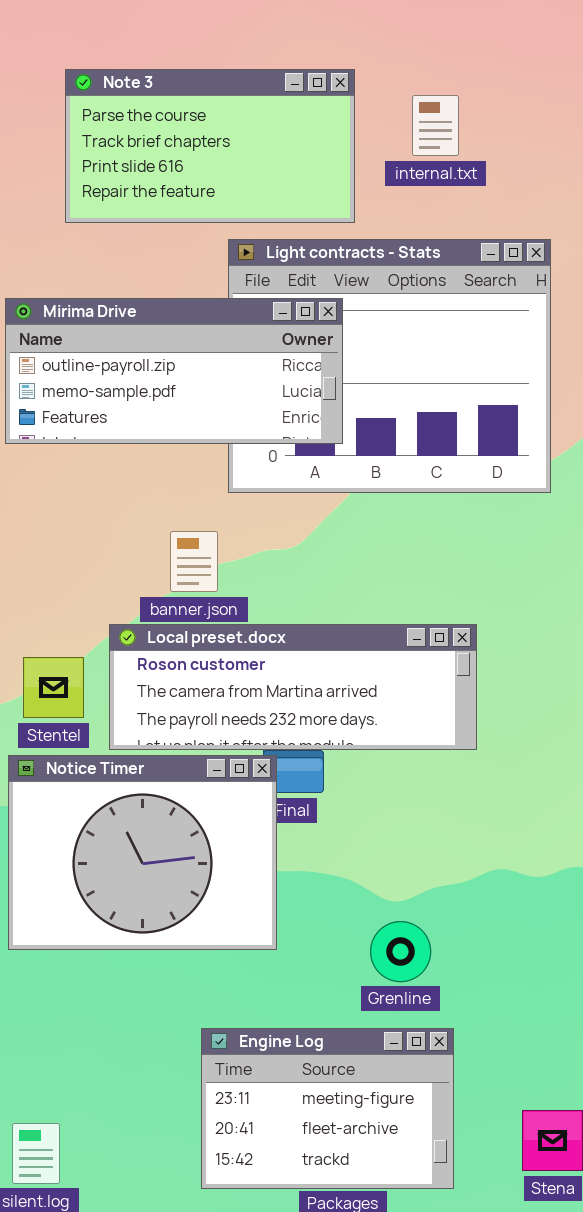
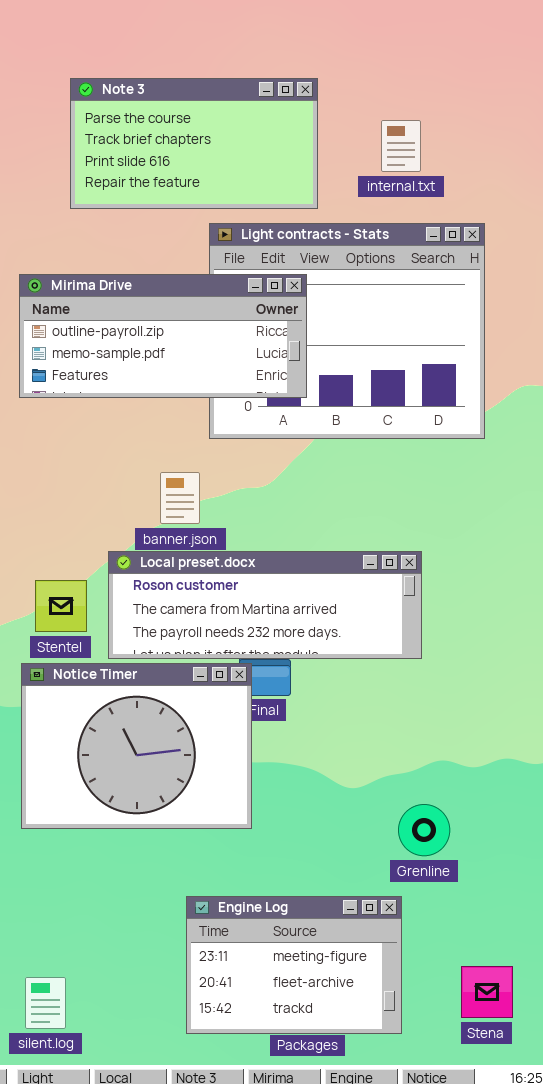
internal.txt: [412,95,459,156] -> [381,120,421,172], moved
Grenline: [370,921,431,982] -> [398,804,450,856], moved

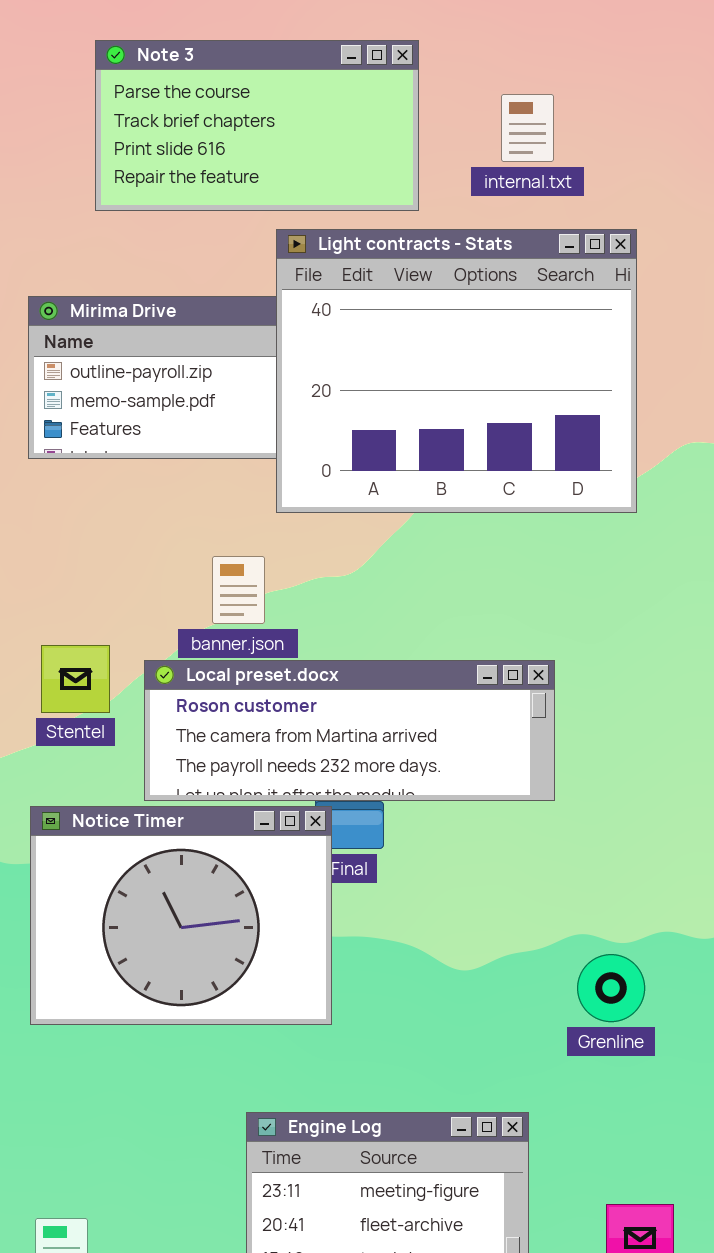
Light contracts - Stats: [209,223,485,439] -> [276,229,637,513], raised
Stentel: [35,580,87,632] -> [41,645,110,713], moved
Grenline: [398,804,450,856] -> [577,954,645,1022], moved

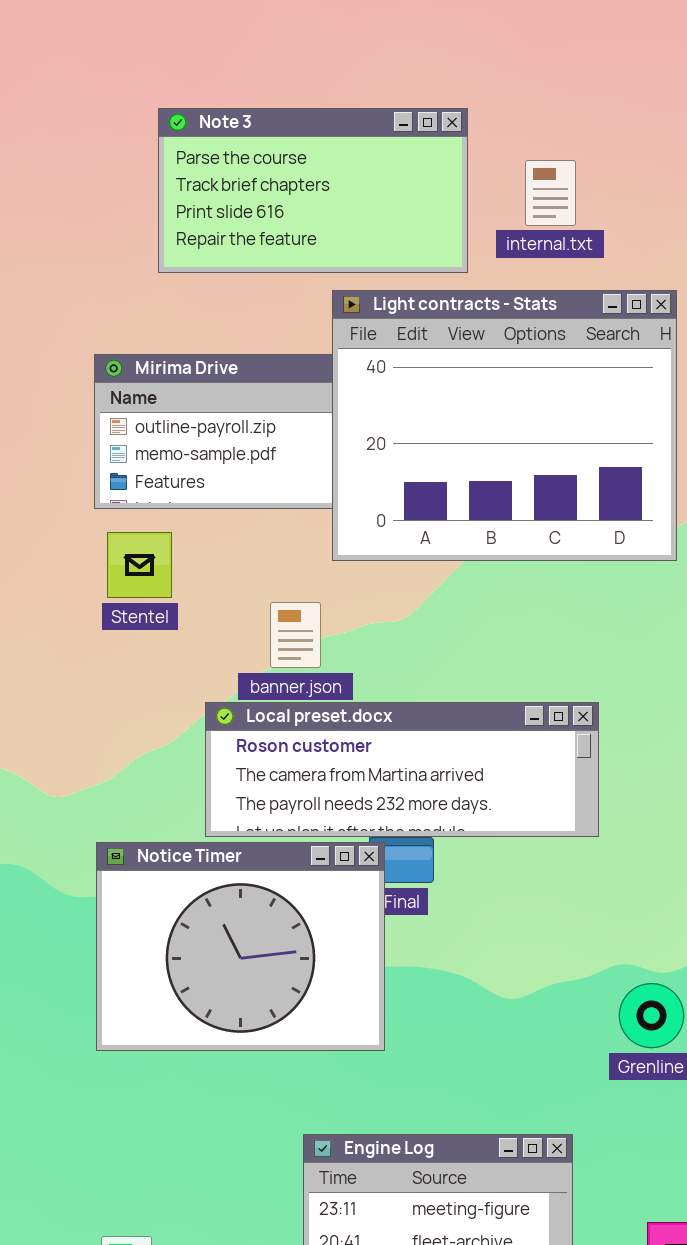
internal.txt: [501,94,554,162] -> [525,160,576,226], moved
Stentel: [41,645,110,713] -> [107,532,172,598], moved

